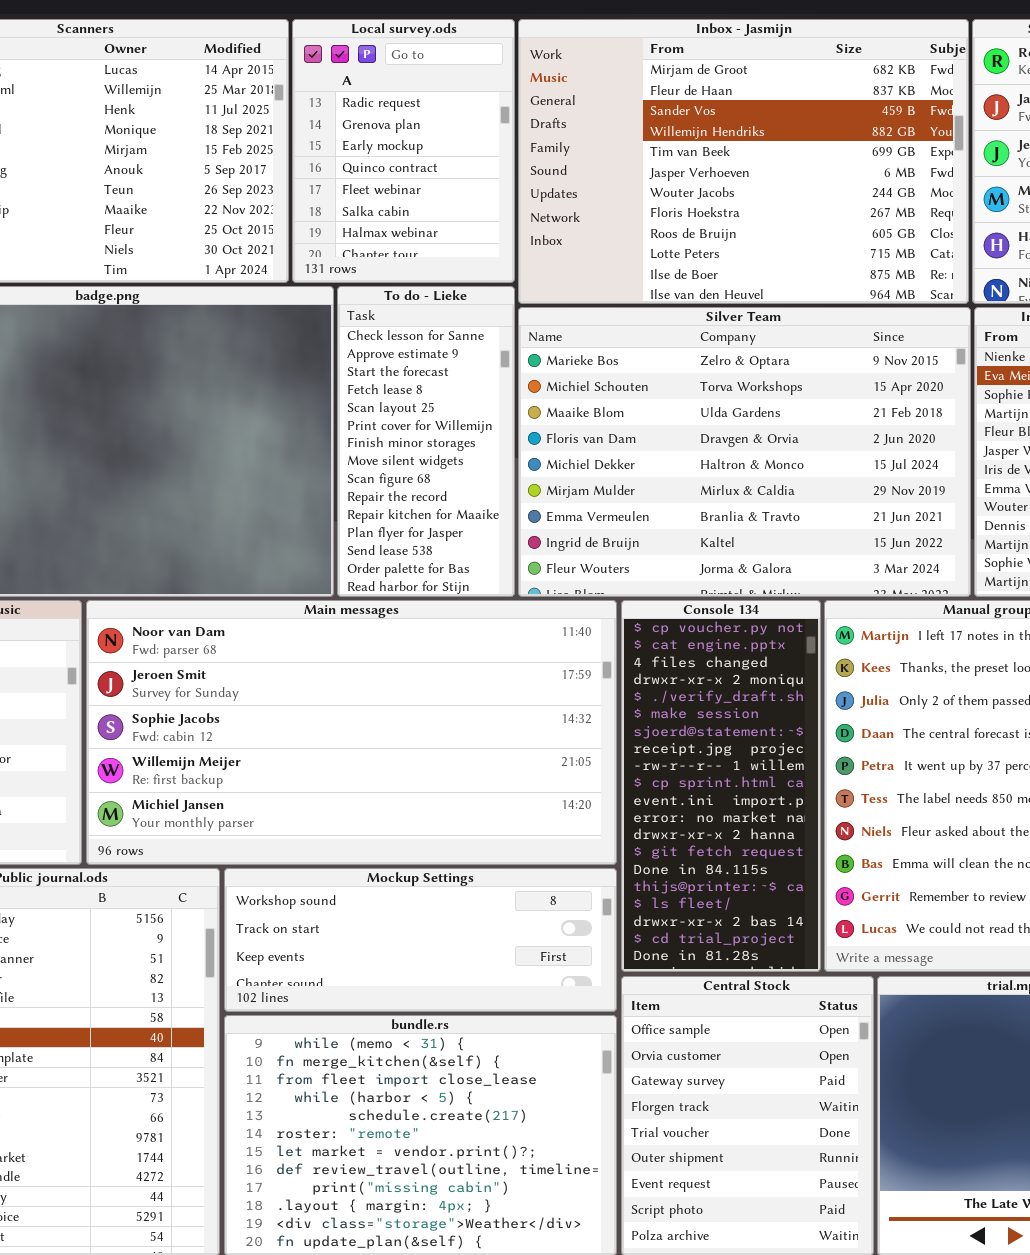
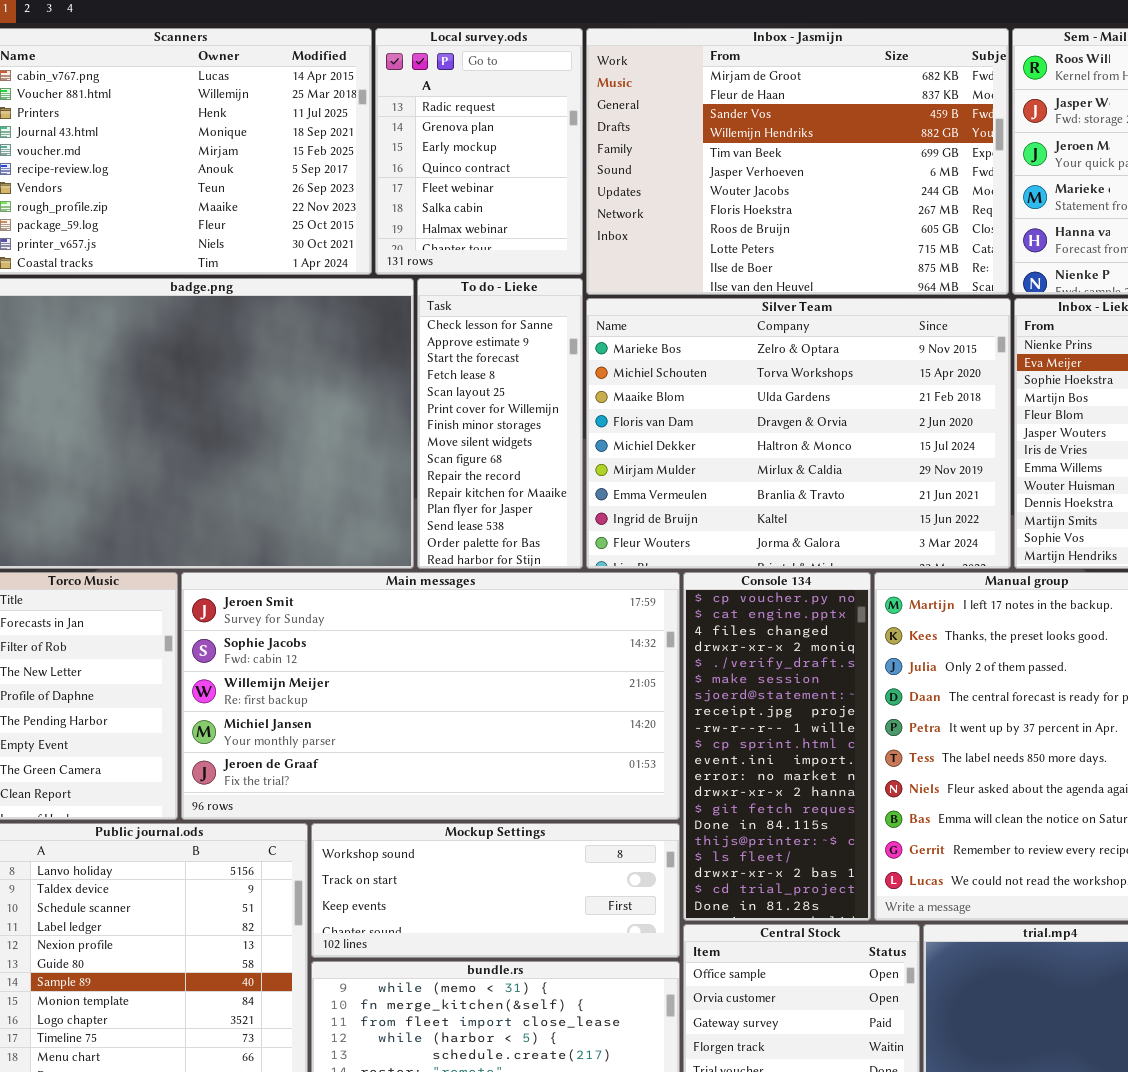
Main messages: [86,600,617,865] -> [181,572,680,820], scrolled down 1 row

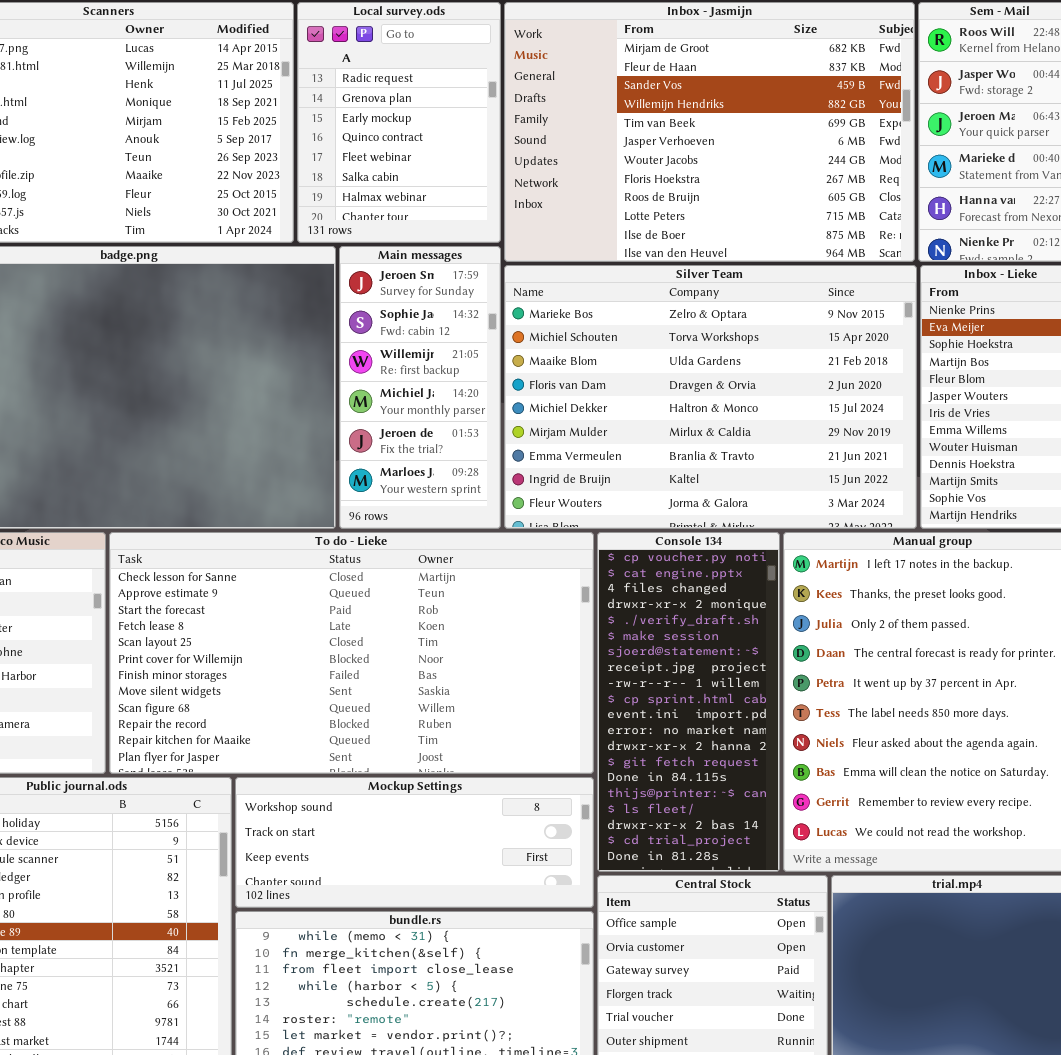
To do - Lieke: [417,278,583,569] -> [109,532,594,774], moved, resized
Main messages: [181,572,680,820] -> [339,246,501,529], moved, resized

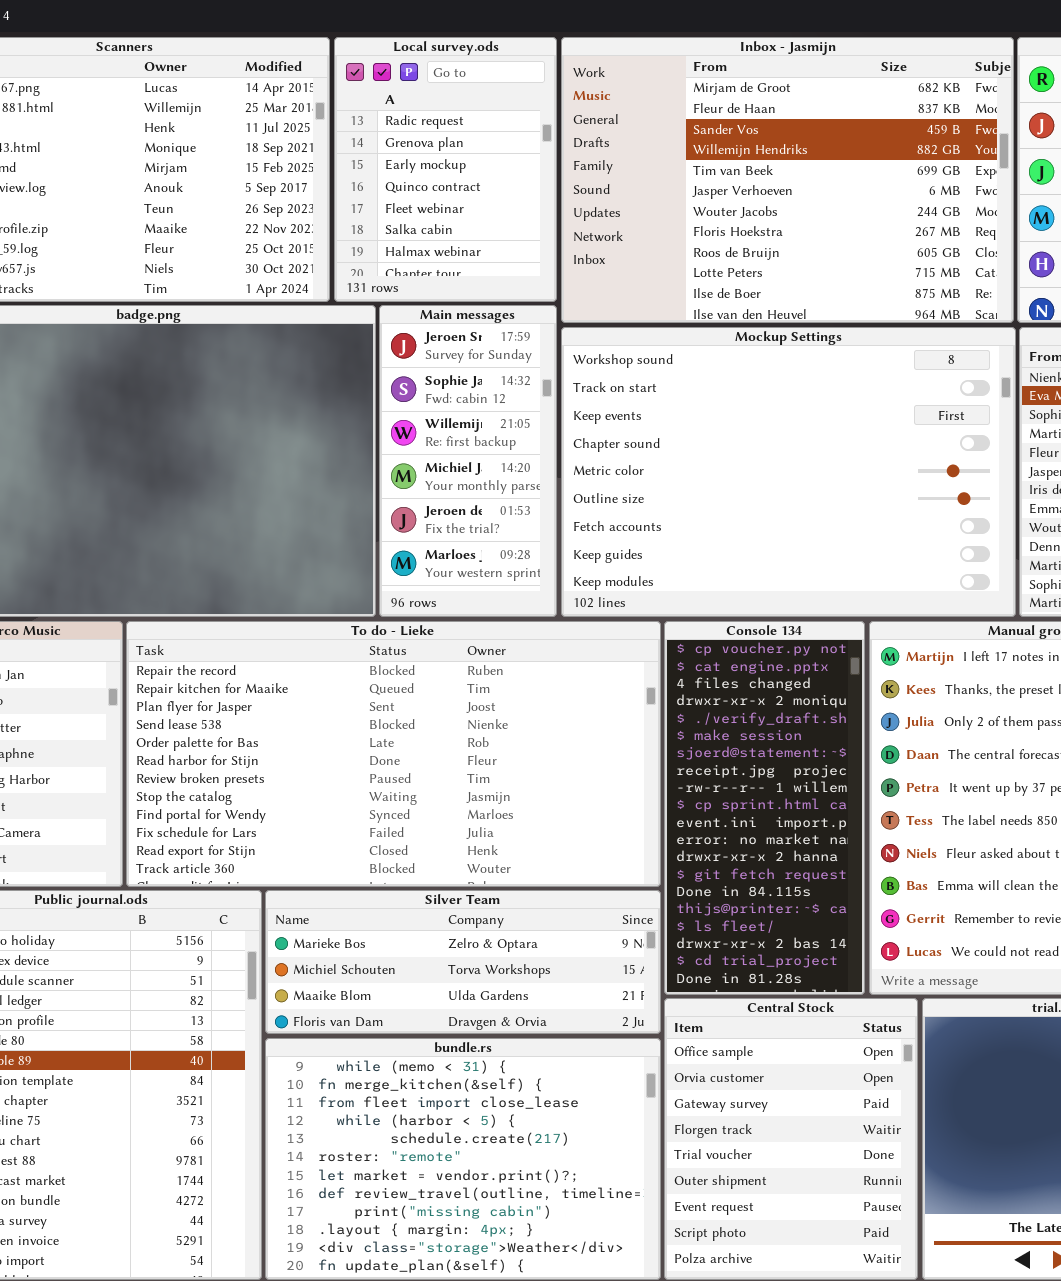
Silver Team: [504,265,917,529] -> [265,890,661,1034], moved, resized
To do - Lieke: [109,532,594,774] -> [126,621,661,887], scrolled down 9 rows
Mockup Settings: [235,777,594,908] -> [561,327,1016,617], moved, resized

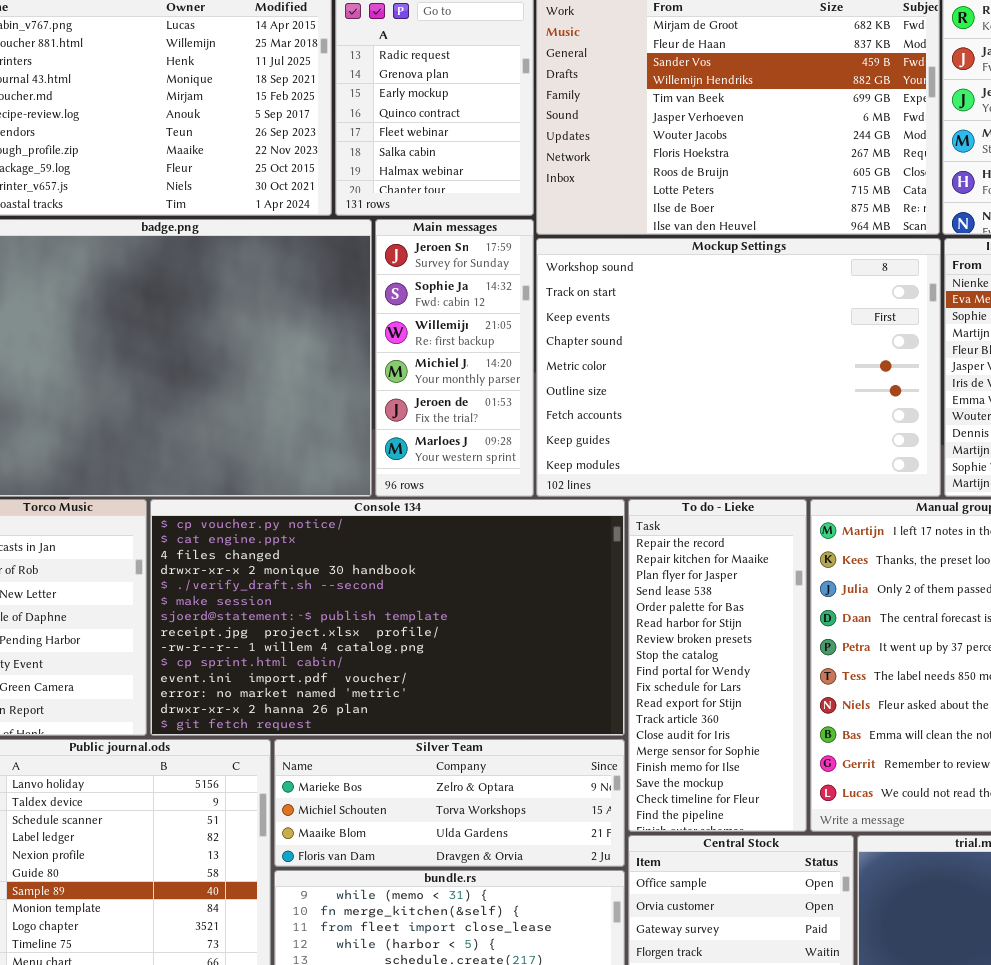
To do - Lieke: [126,621,661,887] -> [628,499,807,832], moved, resized
Console 134: [664,621,865,995] -> [150,499,625,736], moved, resized

